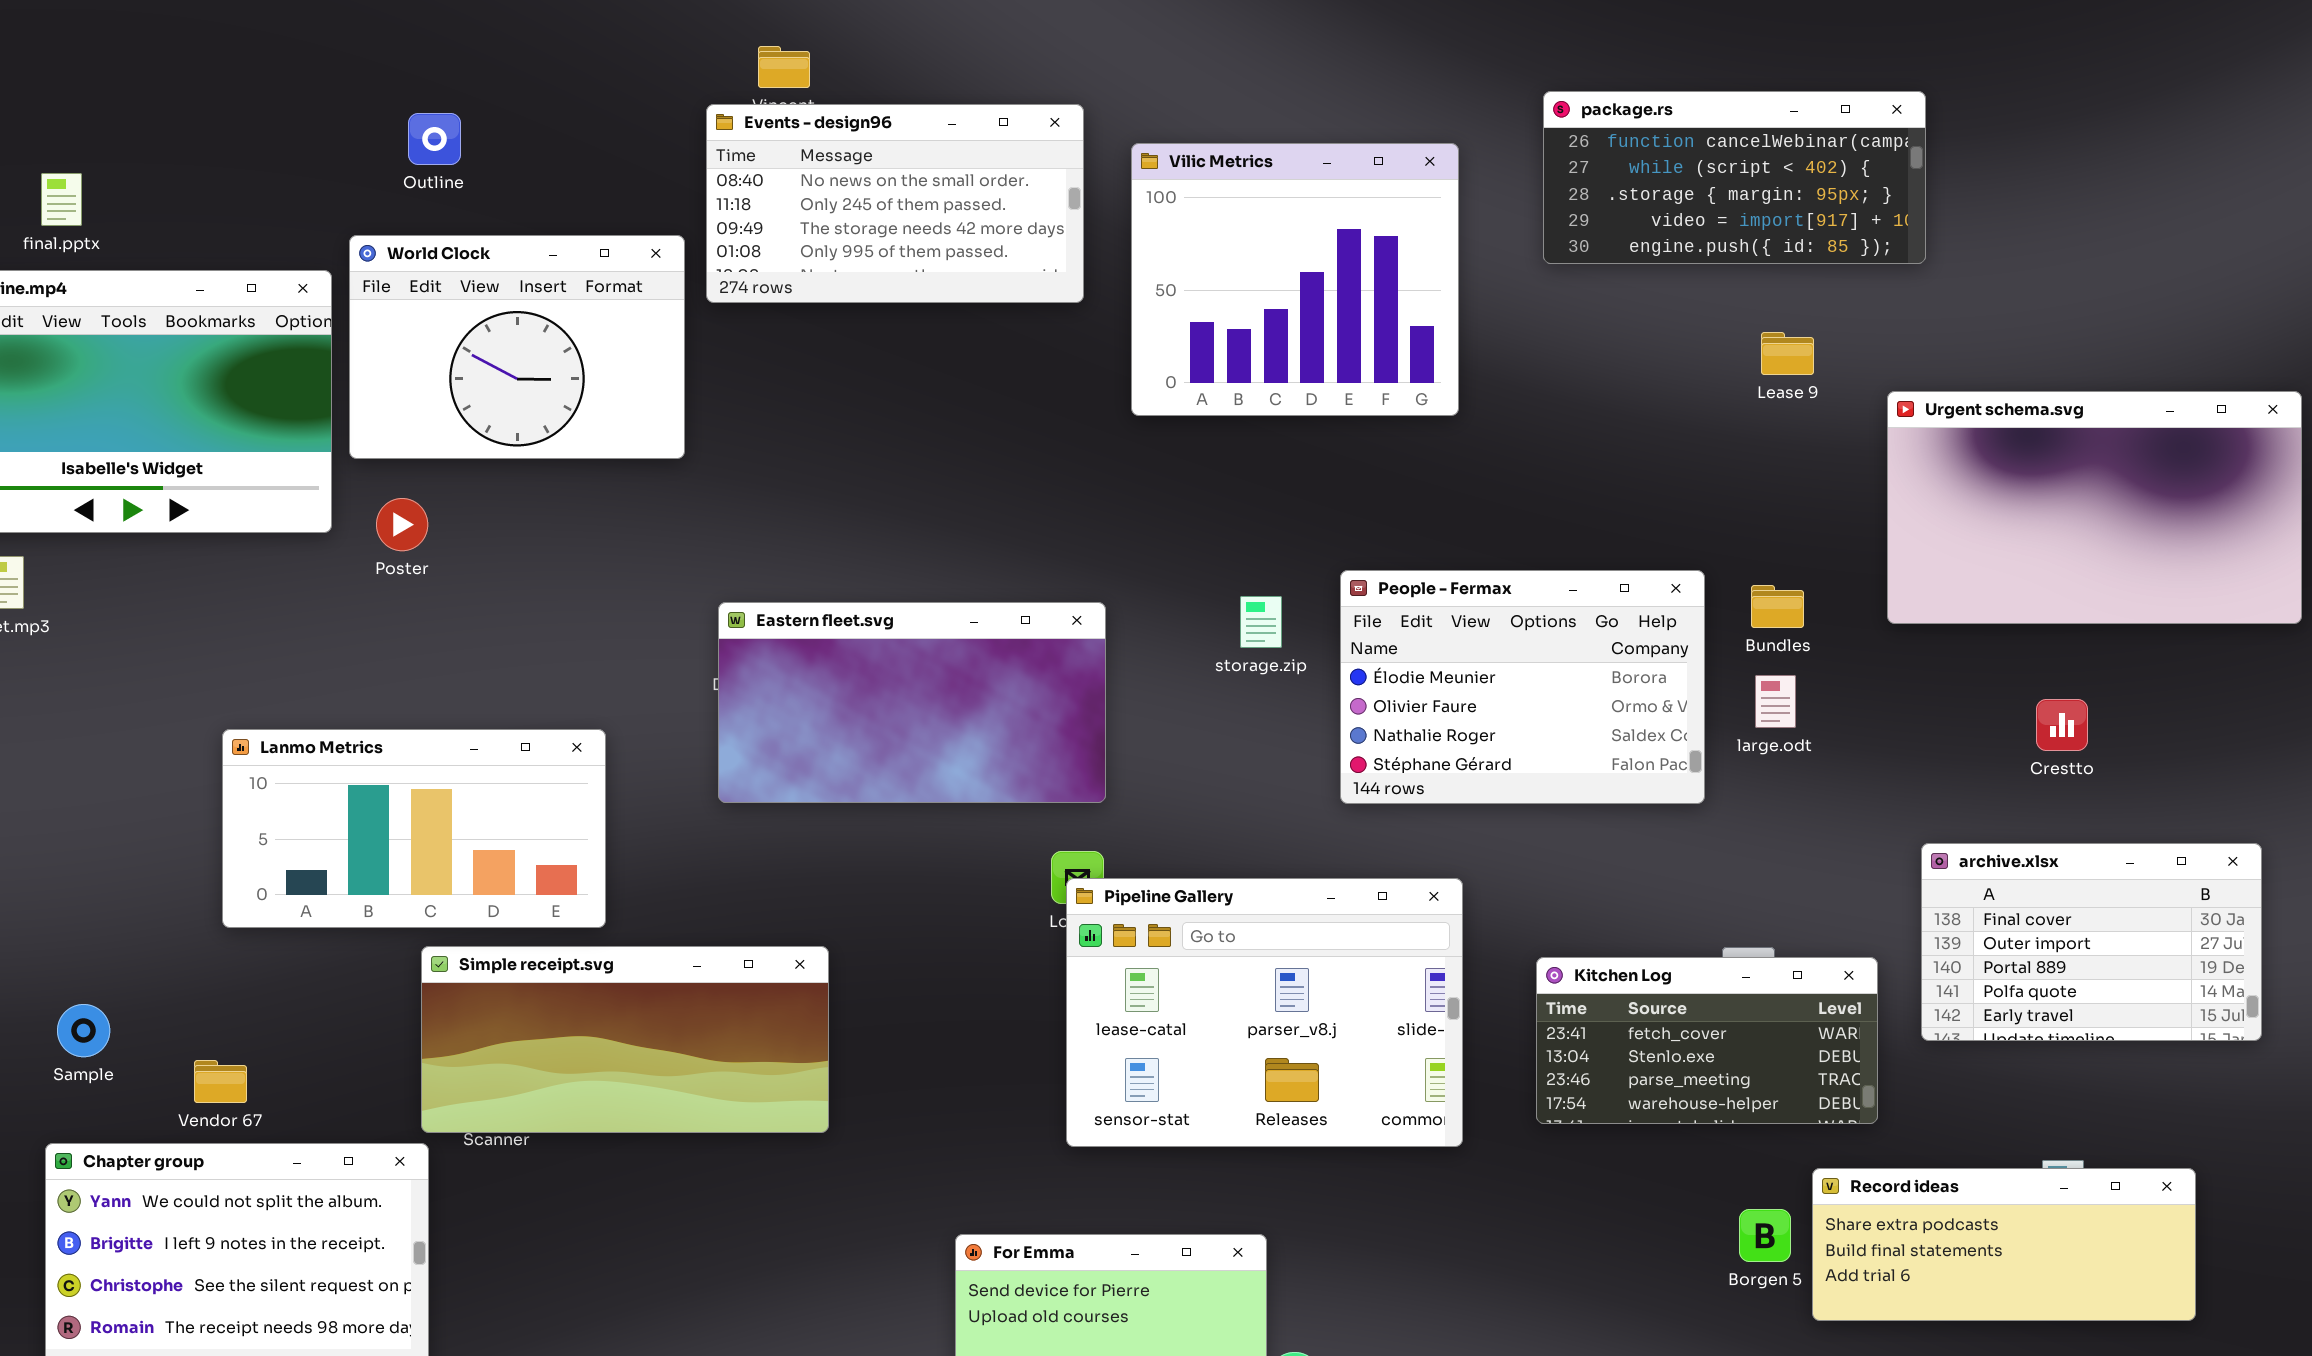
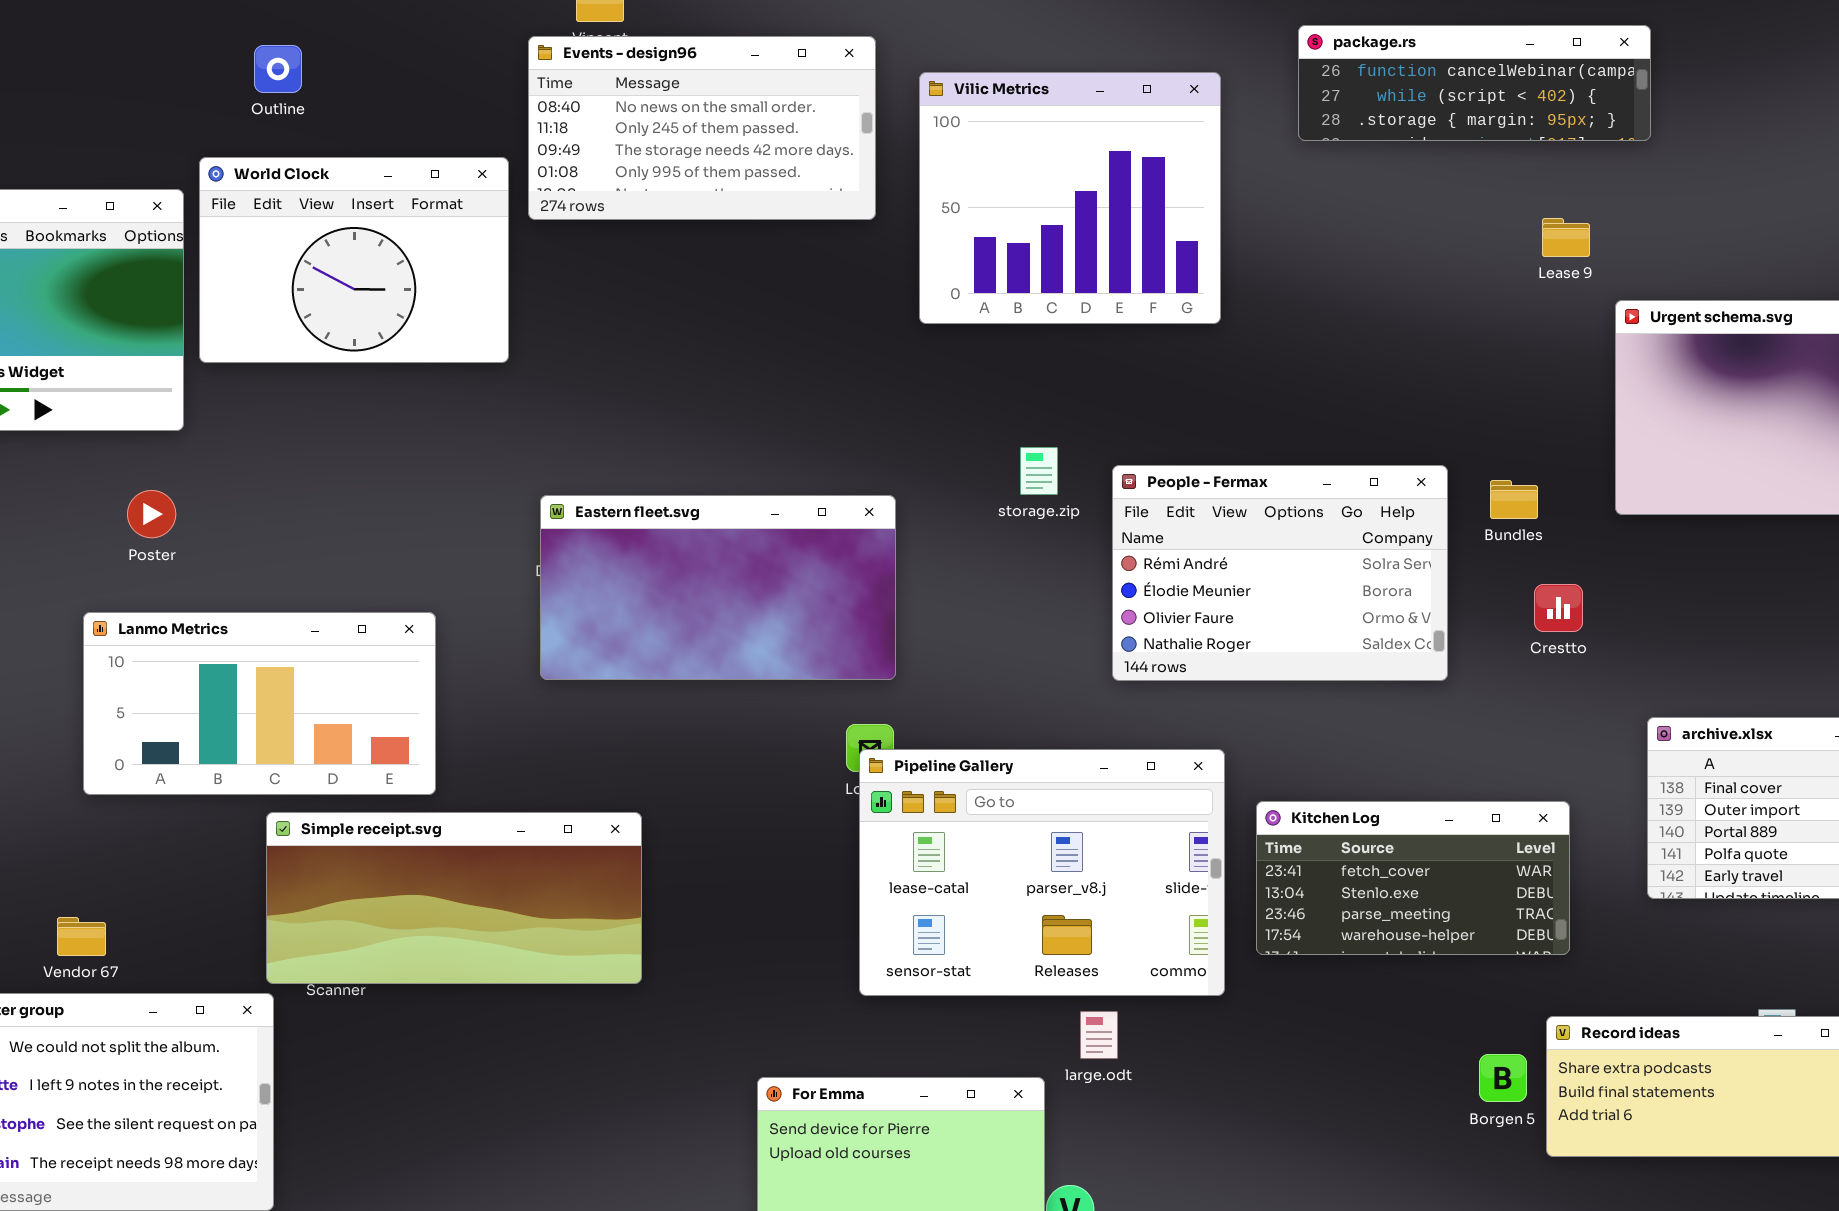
package.rs: [1543,91,1926,264] -> [1298,25,1651,141], resized
Lease 9: [1761,332,1814,375] -> [1542,218,1590,257], moved
Poster: [376,498,428,551] -> [127,490,176,538], moved
People - Fermax: [1340,570,1705,804] -> [1112,465,1448,681], scrolled up 1 row
storage.zip: [1240,596,1282,648] -> [1020,447,1058,495], moved
large.odt: [1755,675,1796,728] -> [1080,1011,1118,1059], moved
Crestto: [2036,699,2088,751] -> [1534,584,1583,632], moved
Kitchen Log: [1536,957,1878,1124] -> [1256,801,1570,955], moved

